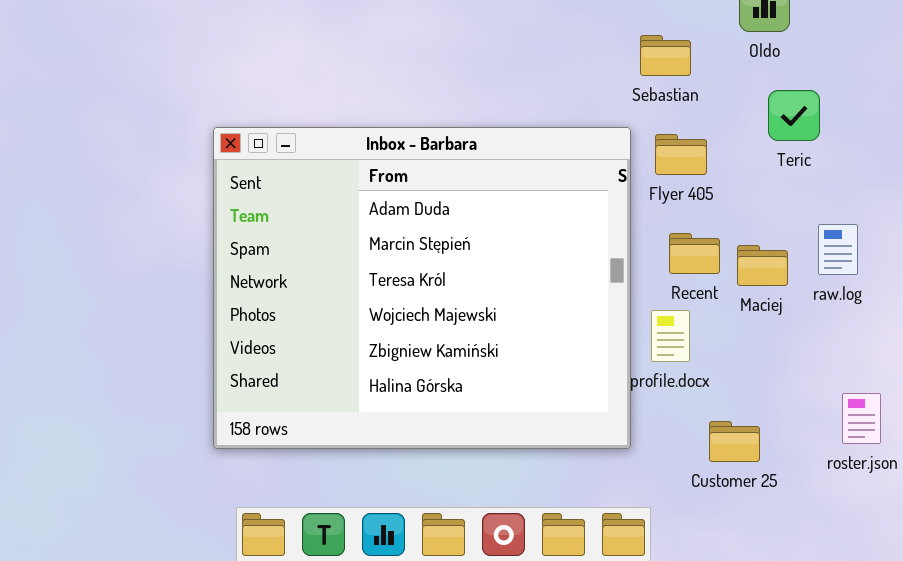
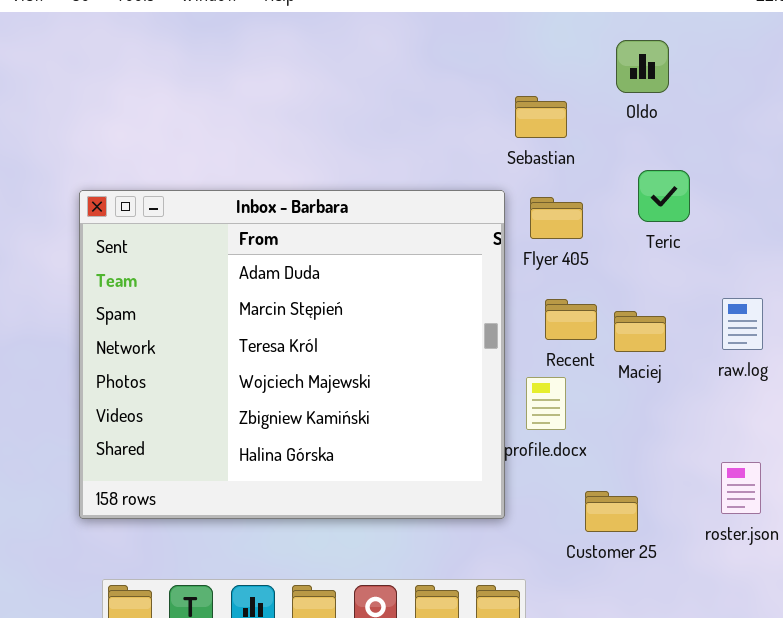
Teric: [768,90,820,141] -> [638,170,690,222], moved
raw.log: [818,224,858,275] -> [722,298,763,350], moved

